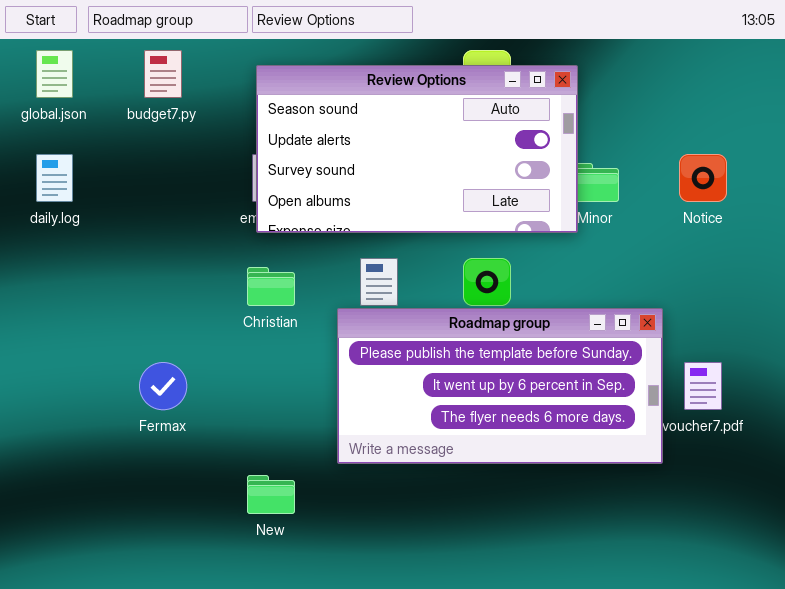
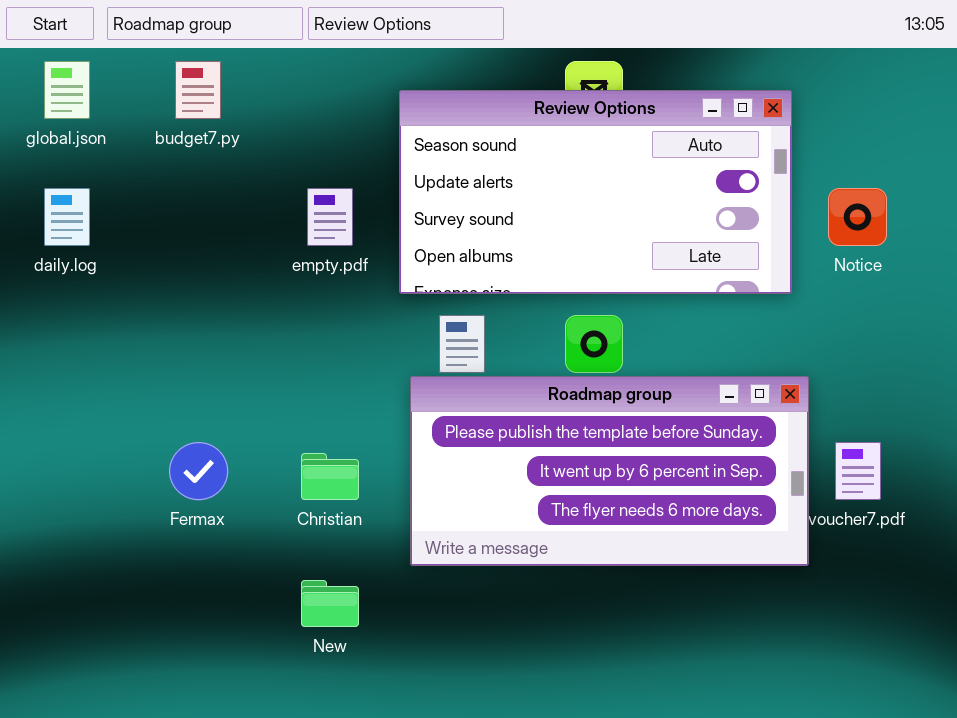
Review Options: [256,65,578,233] -> [399,90,792,294], moved
Christian: [247,267,295,306] -> [301,453,359,500], moved

